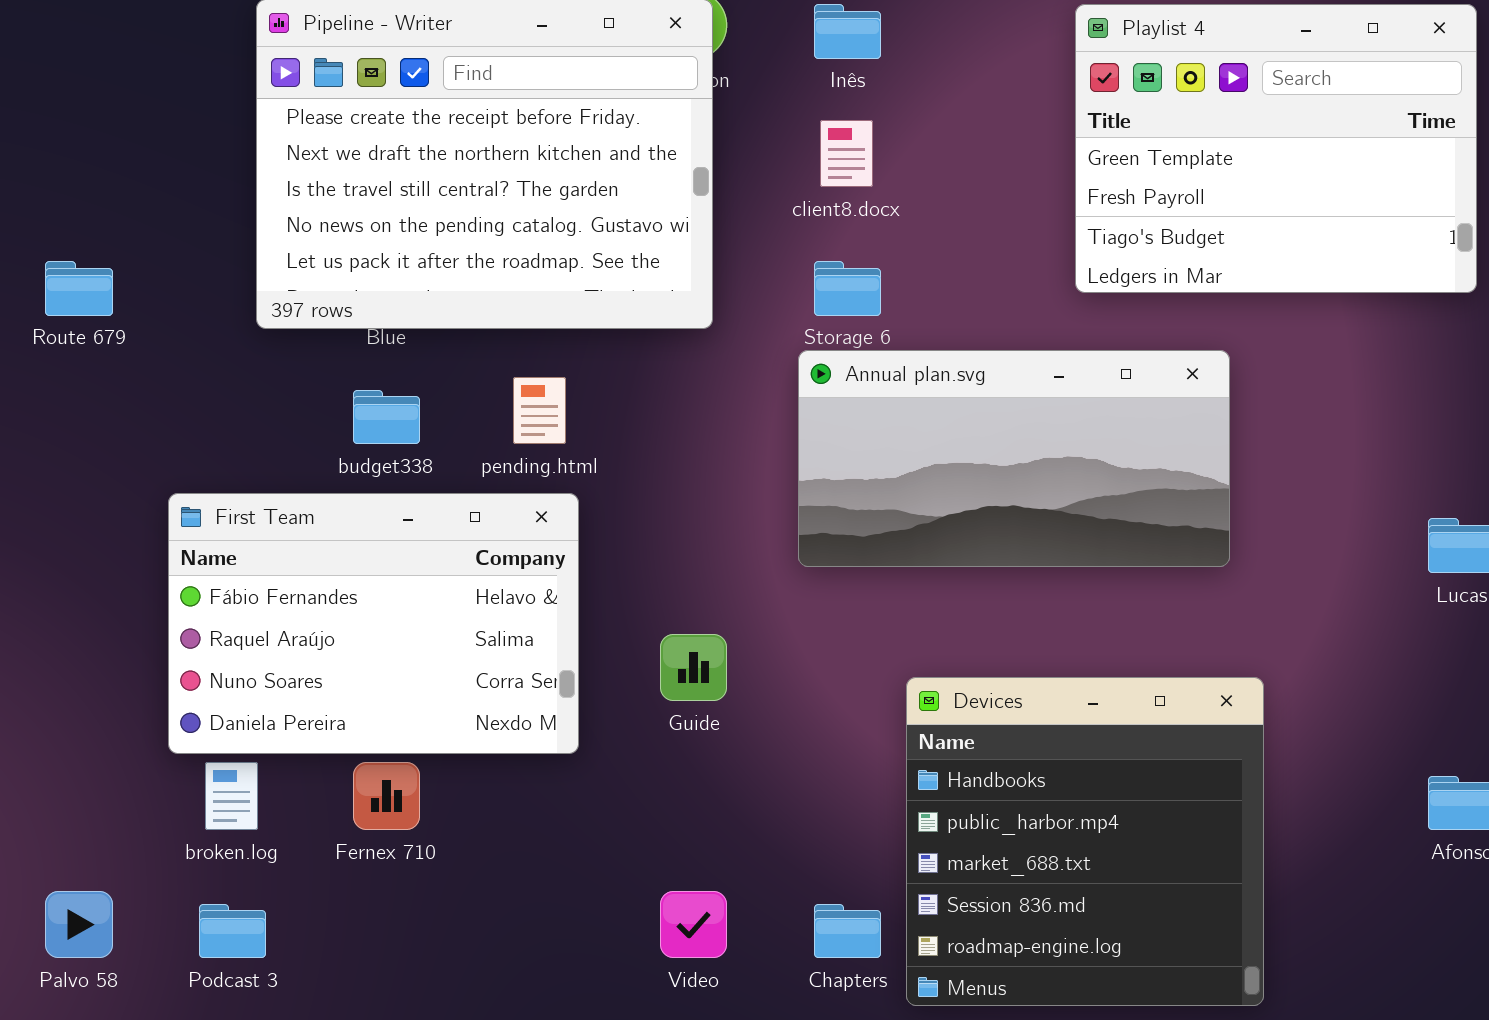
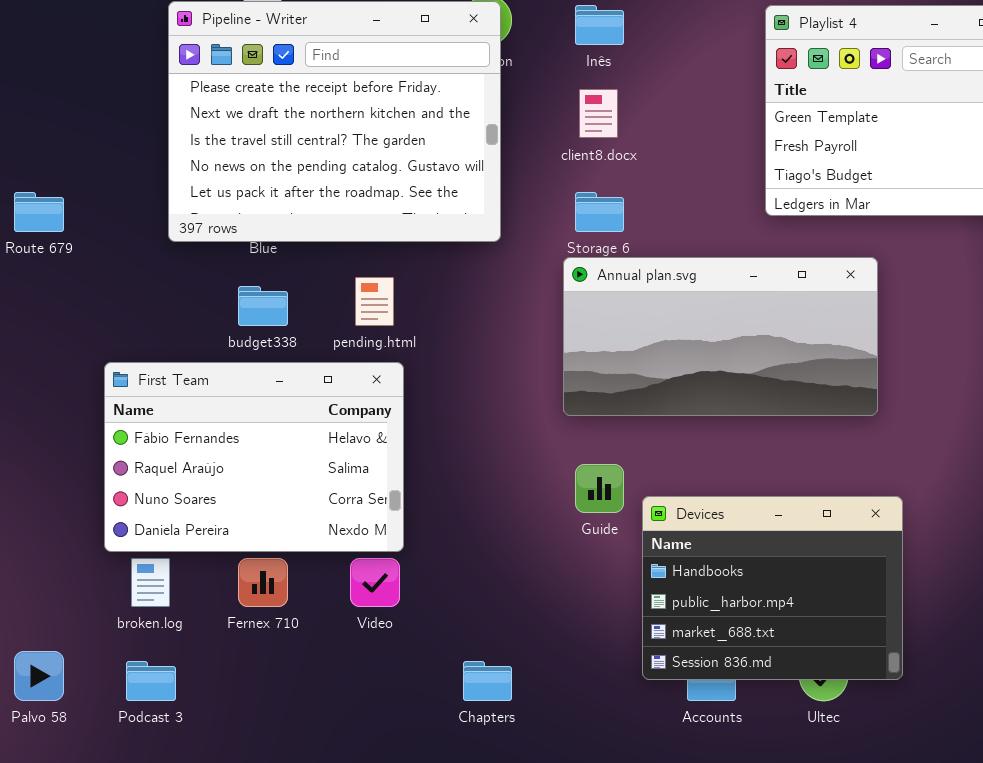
Guide: [660,634,727,701] -> [575,464,624,513], moved
Devices: [906,677,1264,1006] -> [642,496,903,680], resized
Video: [660,891,727,958] -> [350,558,400,607], moved
Chapters: [814,904,881,958] -> [463,661,512,701], moved

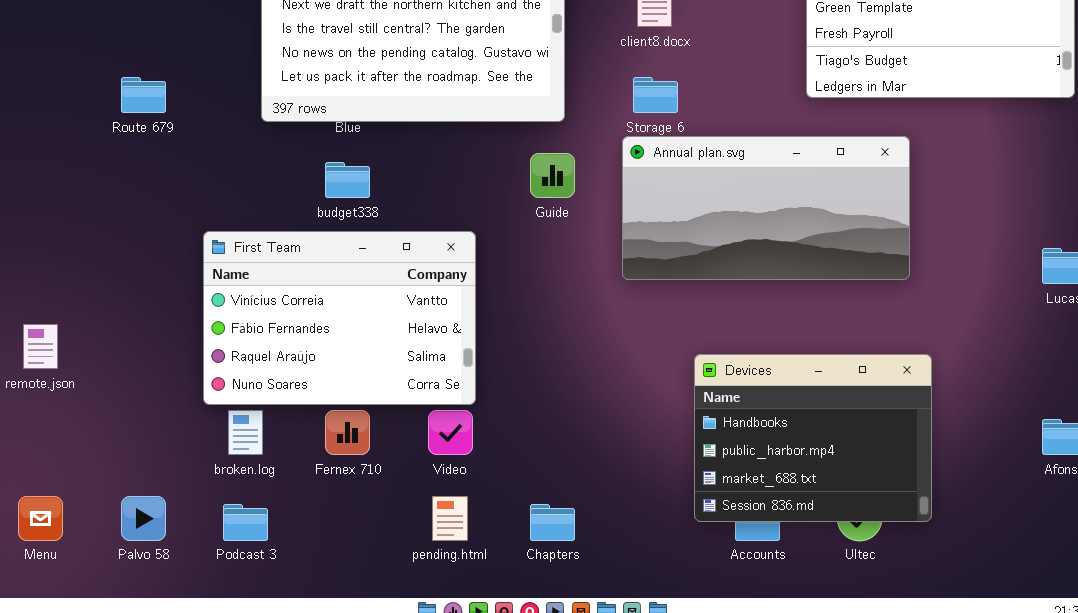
pending.html: [355,277,394,326] -> [432,496,468,541], moved
First Team: [104,362,404,552] -> [203,231,476,405], scrolled up 1 row
Guide: [575,464,624,513] -> [530,153,575,198], moved

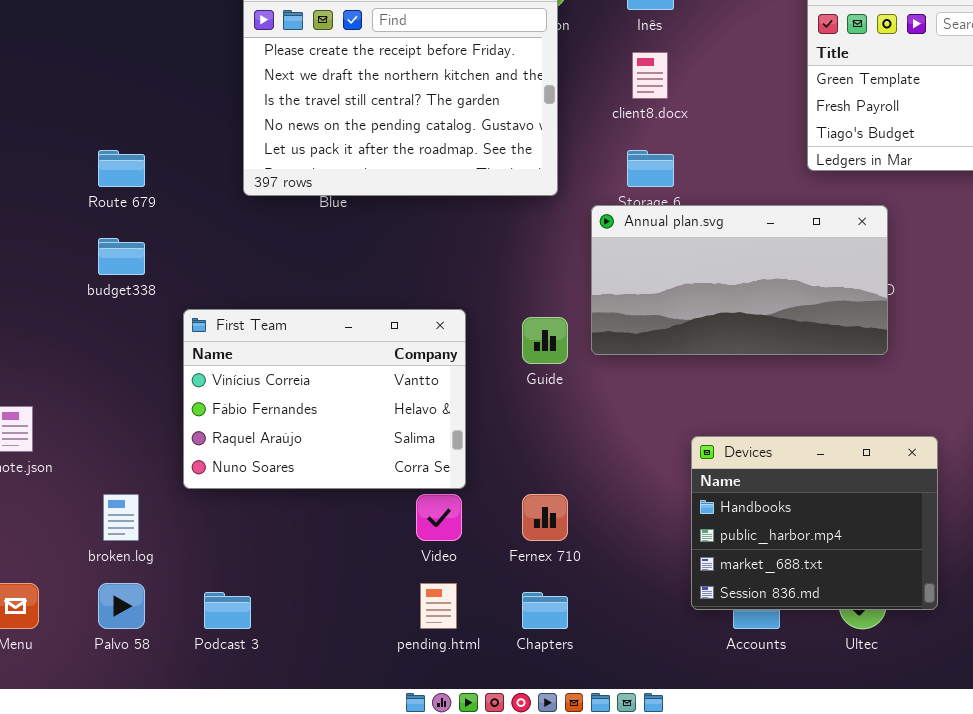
Annual plan.svg: [622,136,910,280] -> [591,205,888,355], moved
Guide: [530,153,575,198] -> [522,317,568,364], moved
budget338: [325,162,370,198] -> [98,238,145,275], moved
broken.log: [228,410,263,455] -> [103,494,139,541], moved
Fernex 710: [325,410,370,455] -> [522,494,568,541], moved

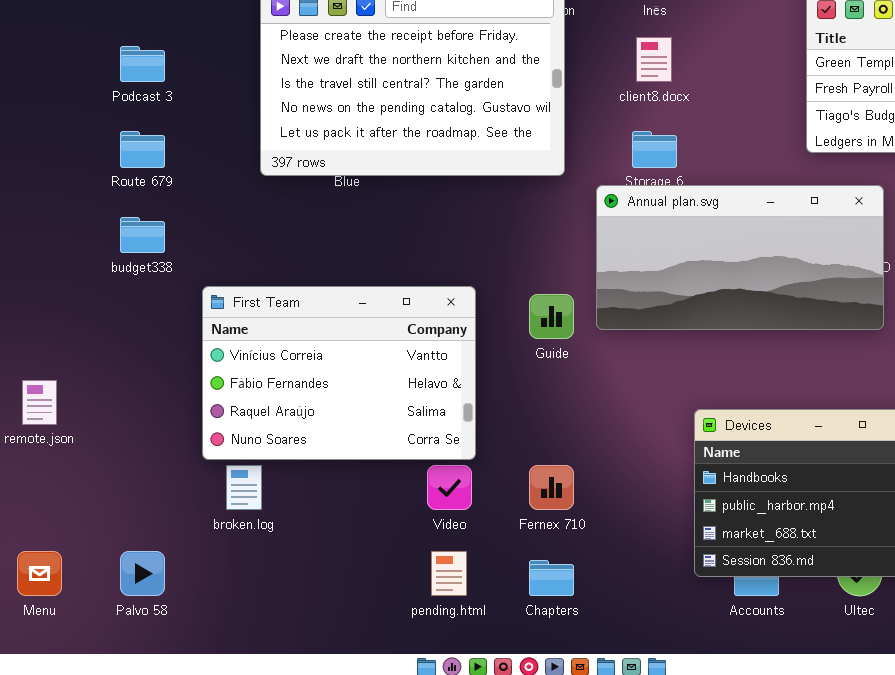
broken.log: [103,494,139,541] -> [226,465,262,510], moved
Podcast 3: [204,592,251,629] -> [120,46,165,82], moved

